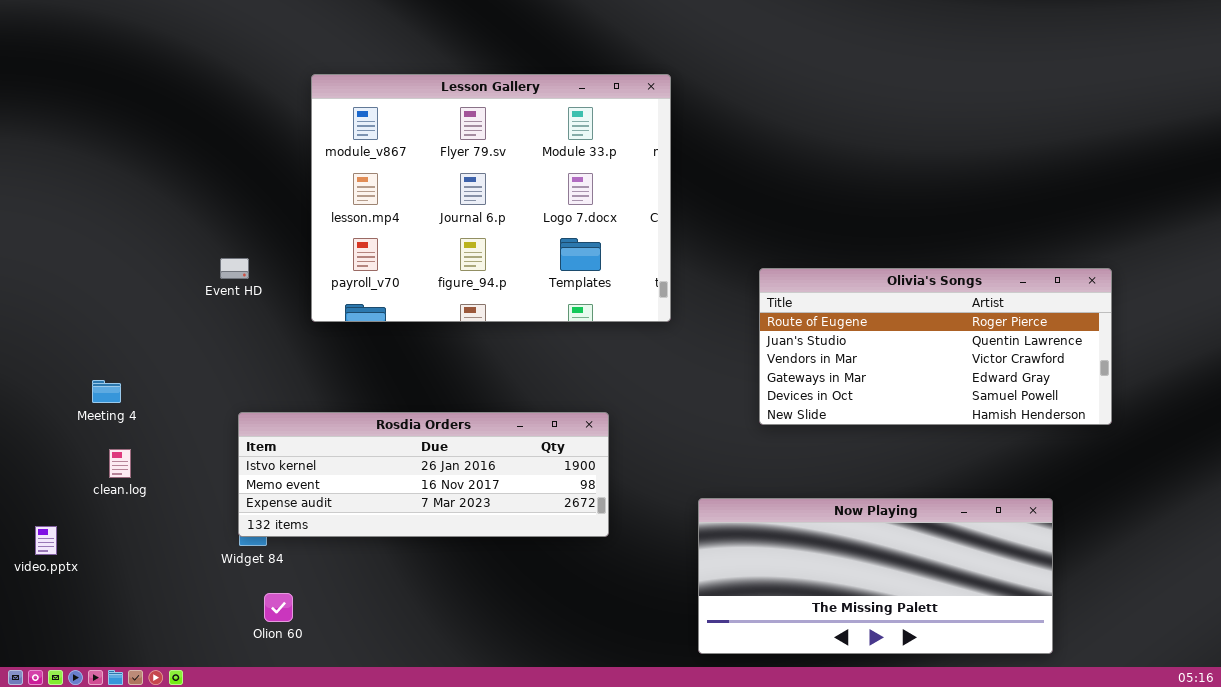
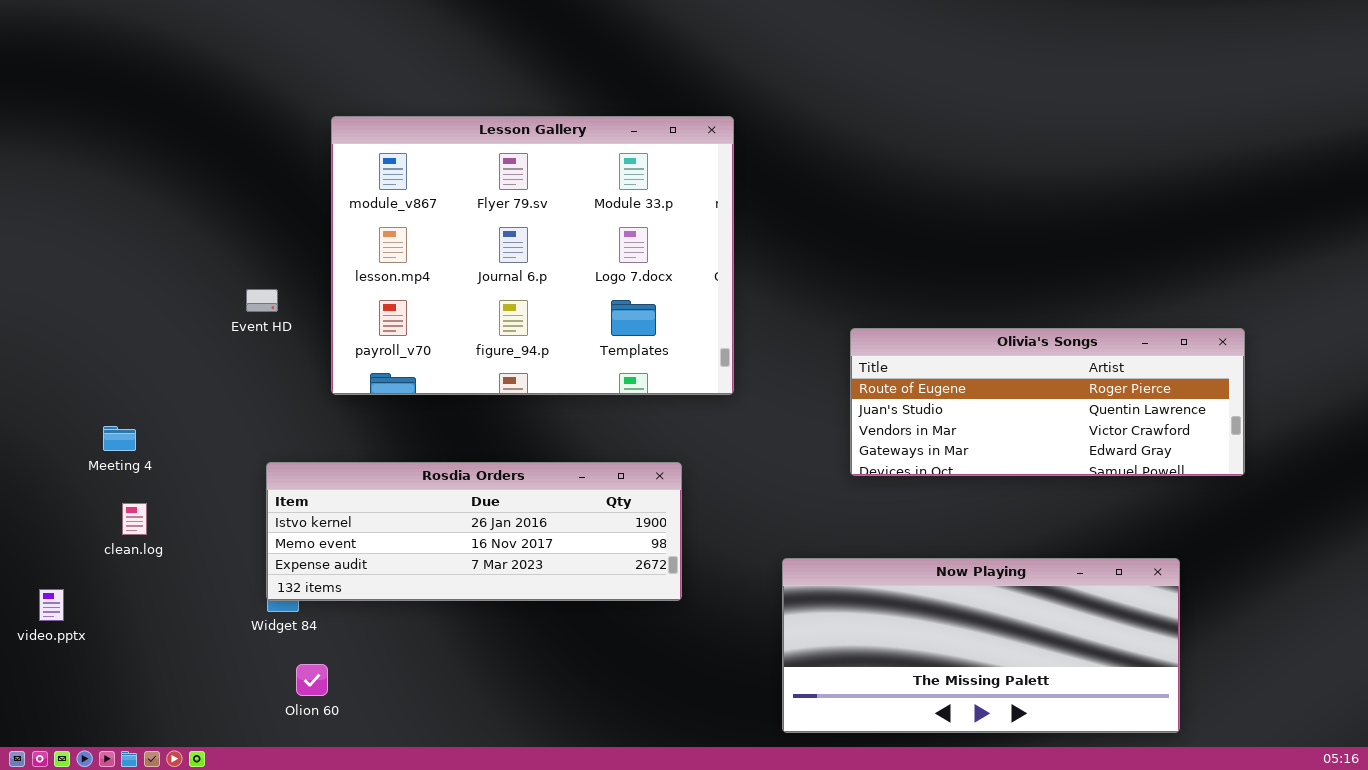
Lesson Gallery: [311,74,671,322] -> [331,116,734,395], moved
Olivia's Songs: [759,268,1112,425] -> [850,328,1245,476], resized

